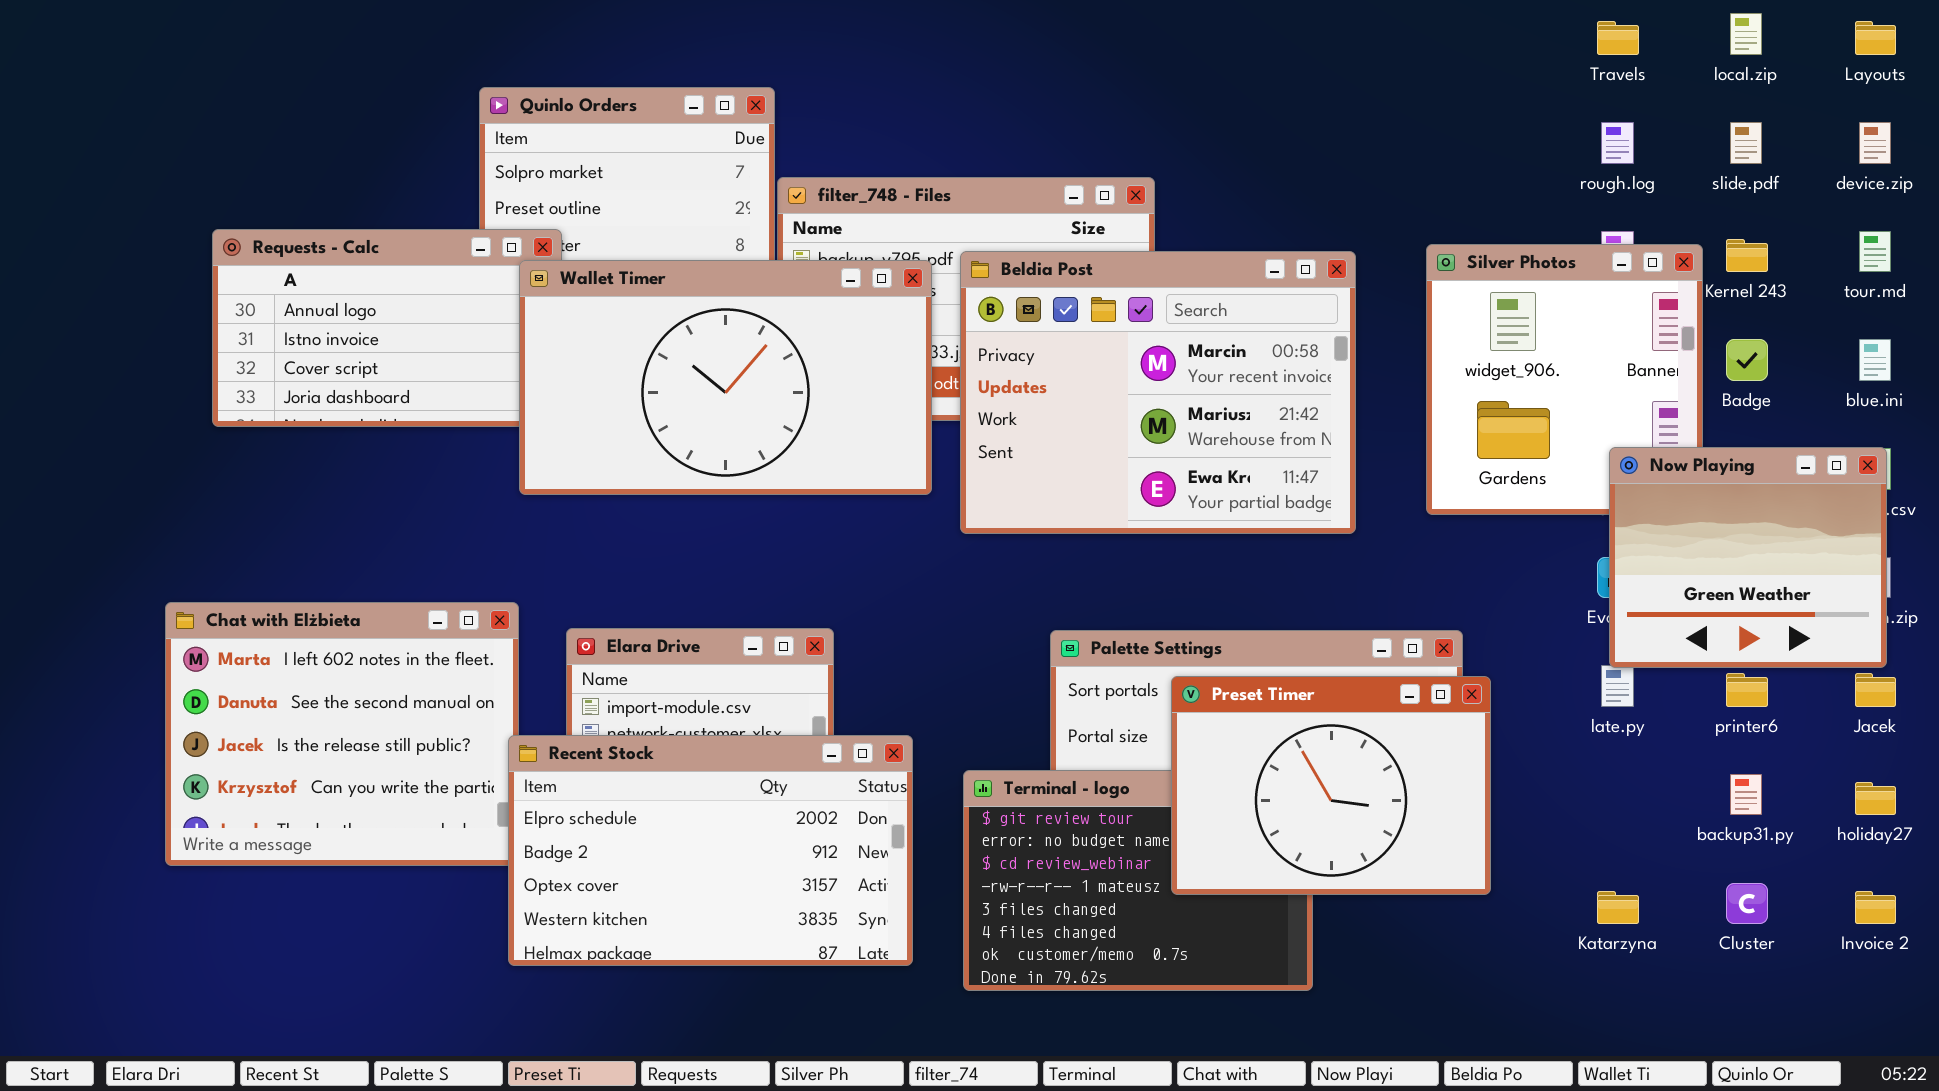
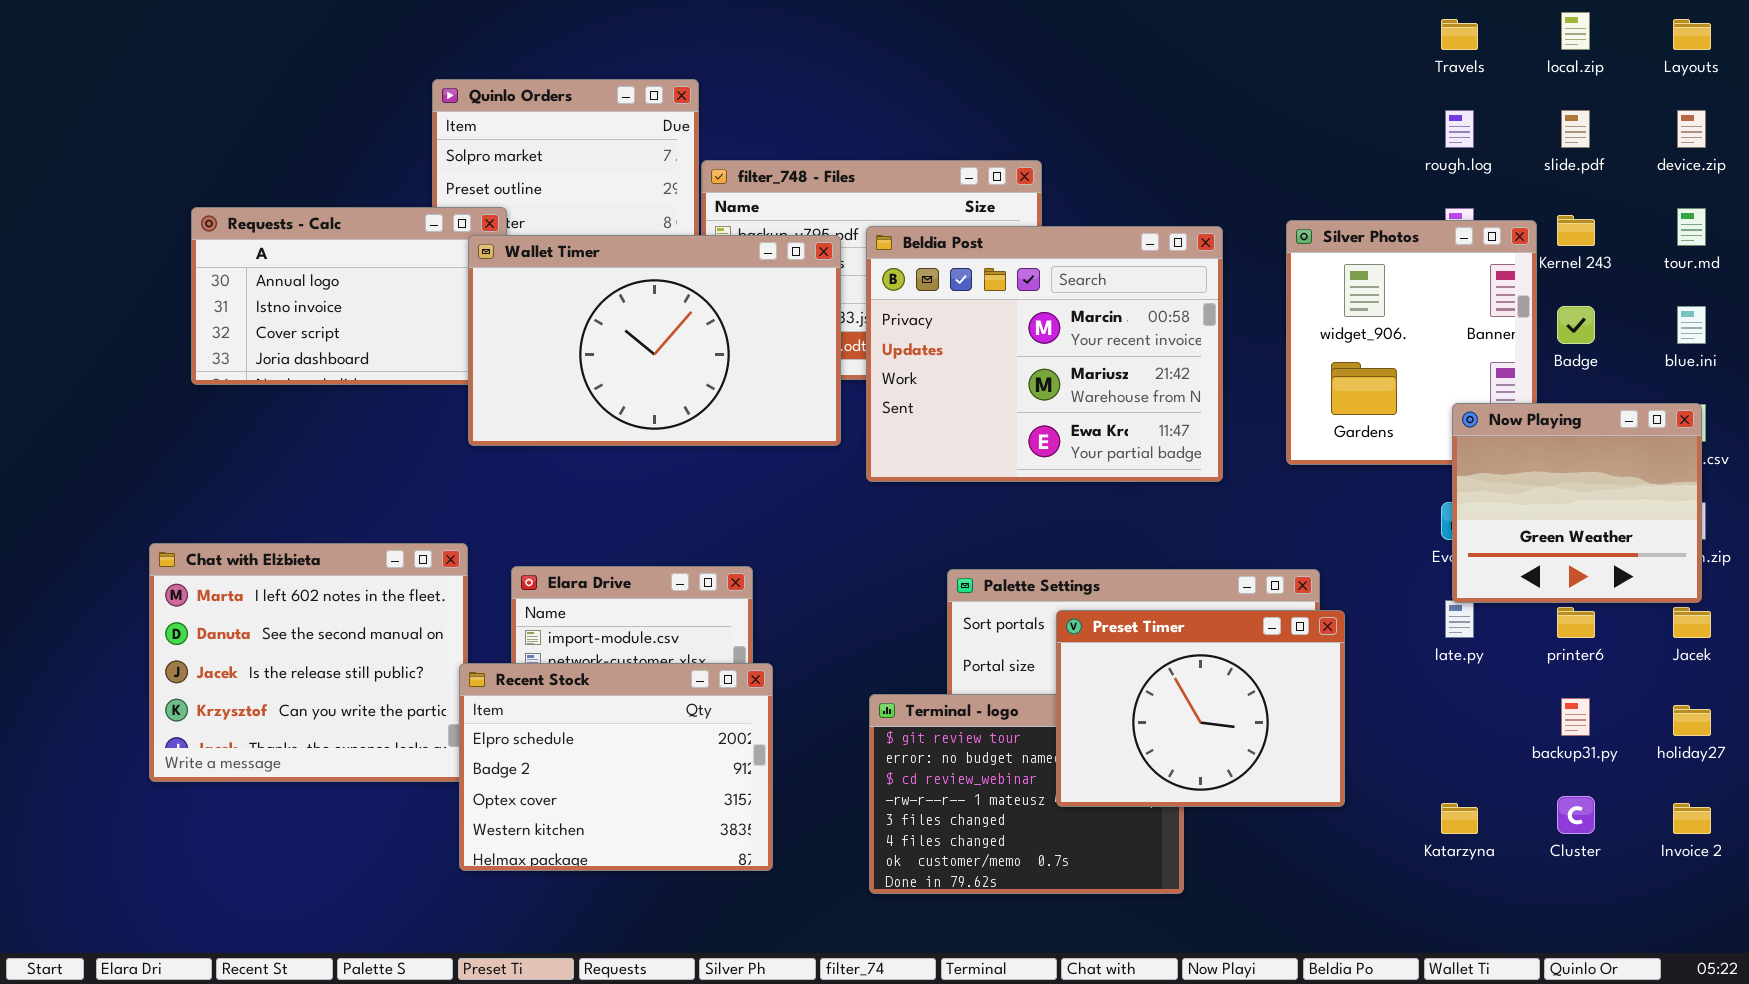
Recent Stock: [508,735,913,966] -> [459,663,773,871], resized

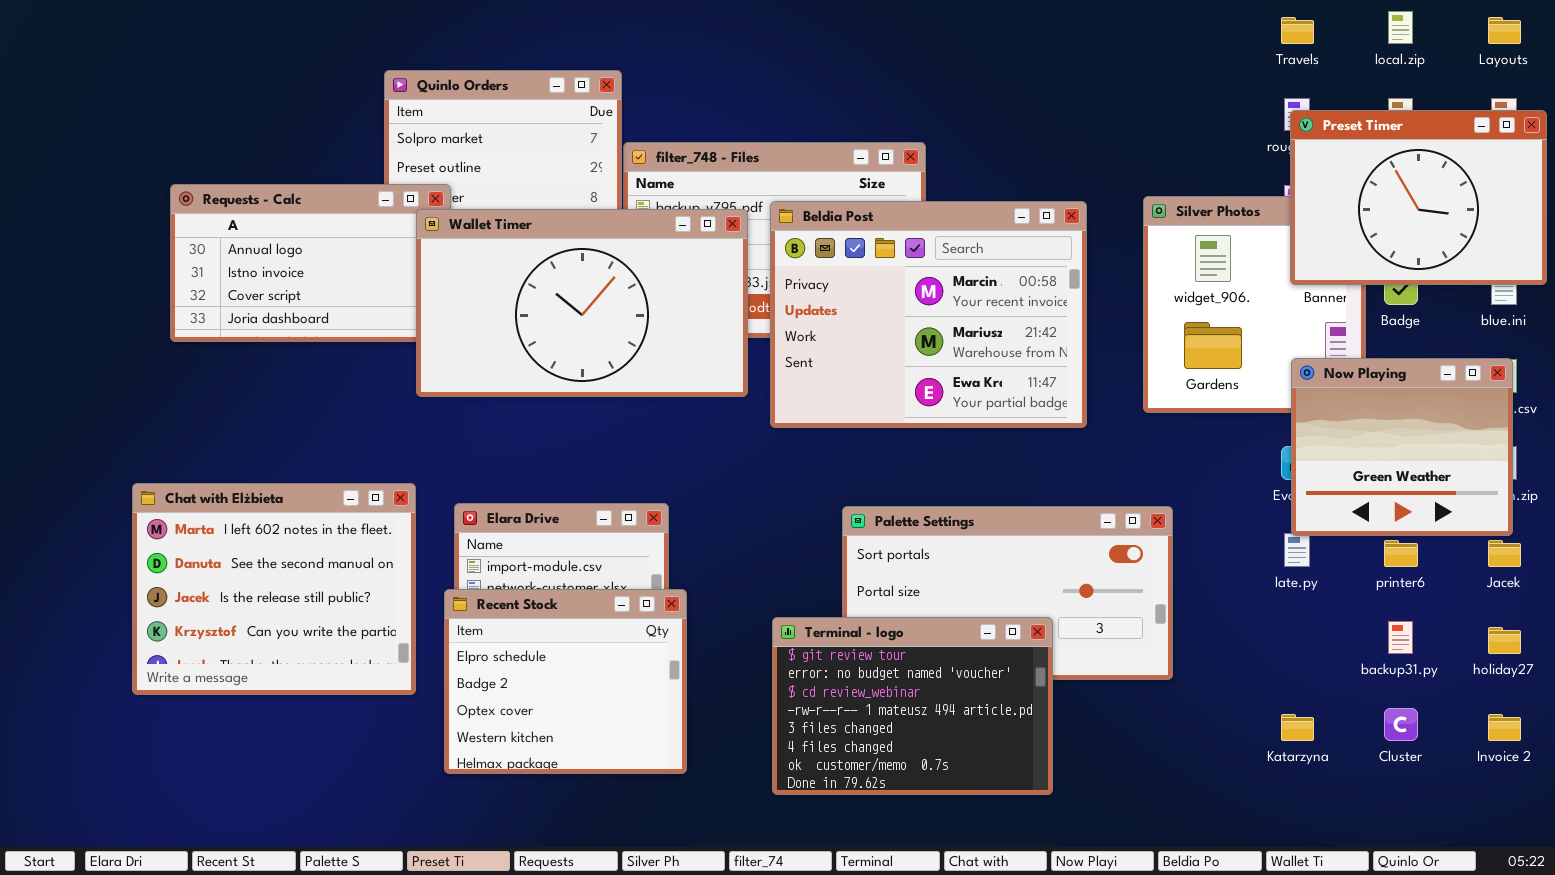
Preset Timer: [1056,610,1345,807] -> [1290,110,1547,285], moved
Recent Stock: [459,663,773,871] -> [444,589,687,774], resized

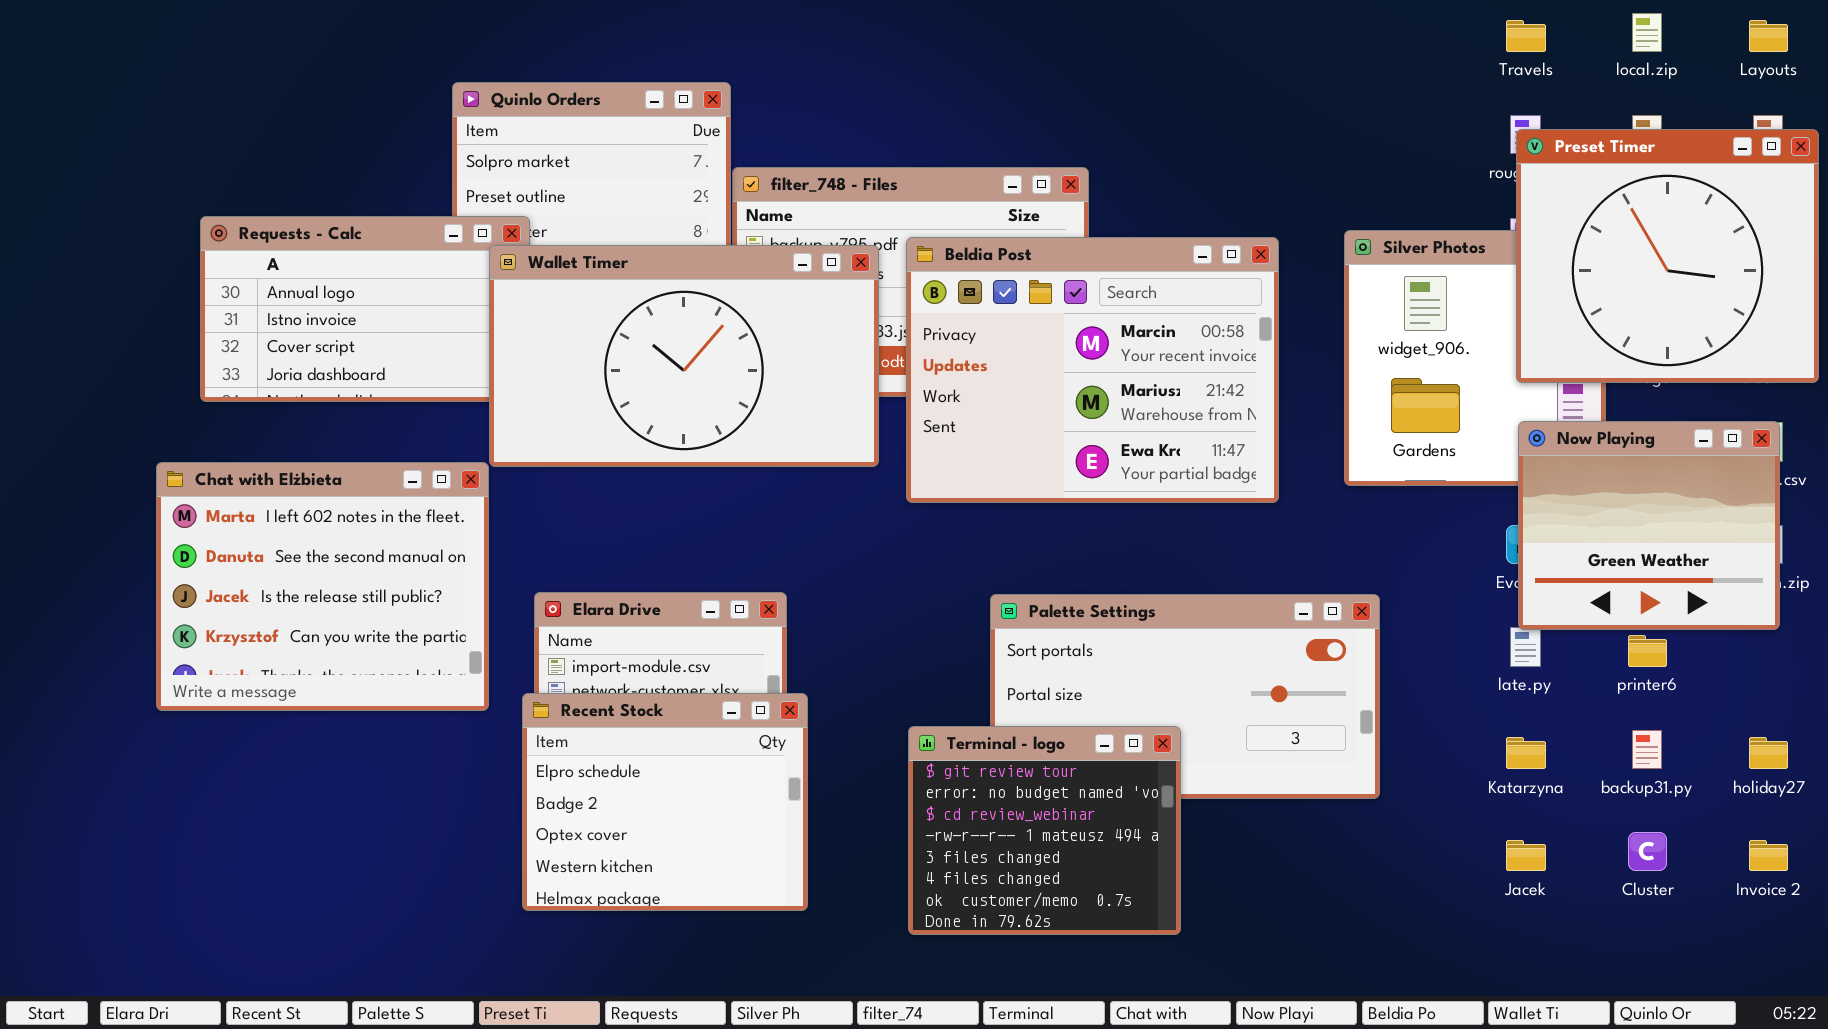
Preset Timer: [1290,110,1547,285] -> [1516,129,1819,383], resized
Chat with Elżbieta: [132,483,416,695] -> [156,462,489,711], moved
Jacek: [1488,540,1521,567] -> [1506,840,1546,871], moved
Terminal - logo: [772,617,1053,795] -> [908,726,1181,935], resized
Katarzyna: [1281,714,1314,741] -> [1506,737,1546,769], moved

